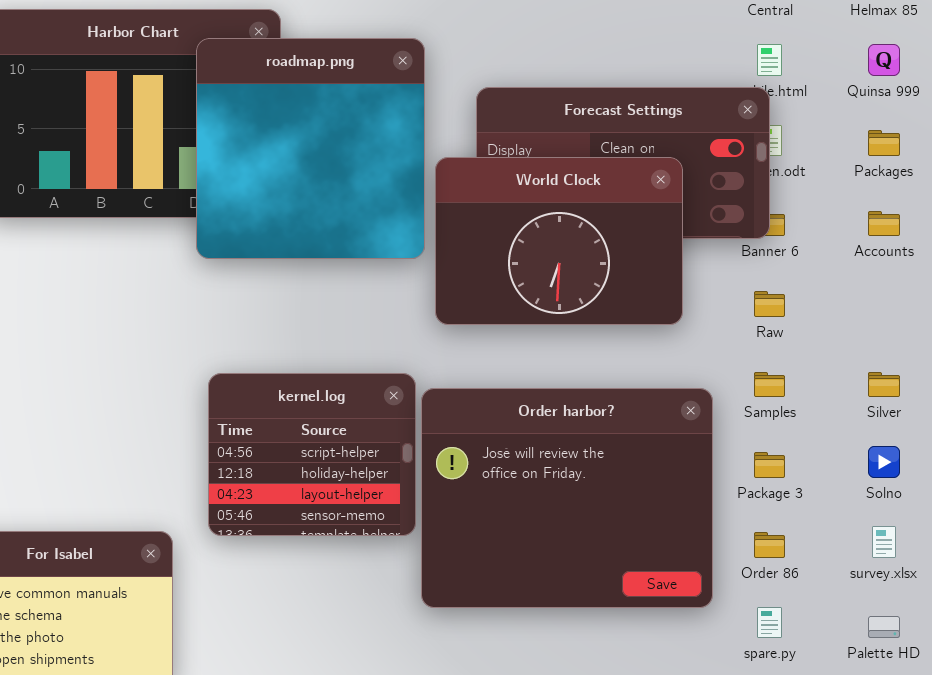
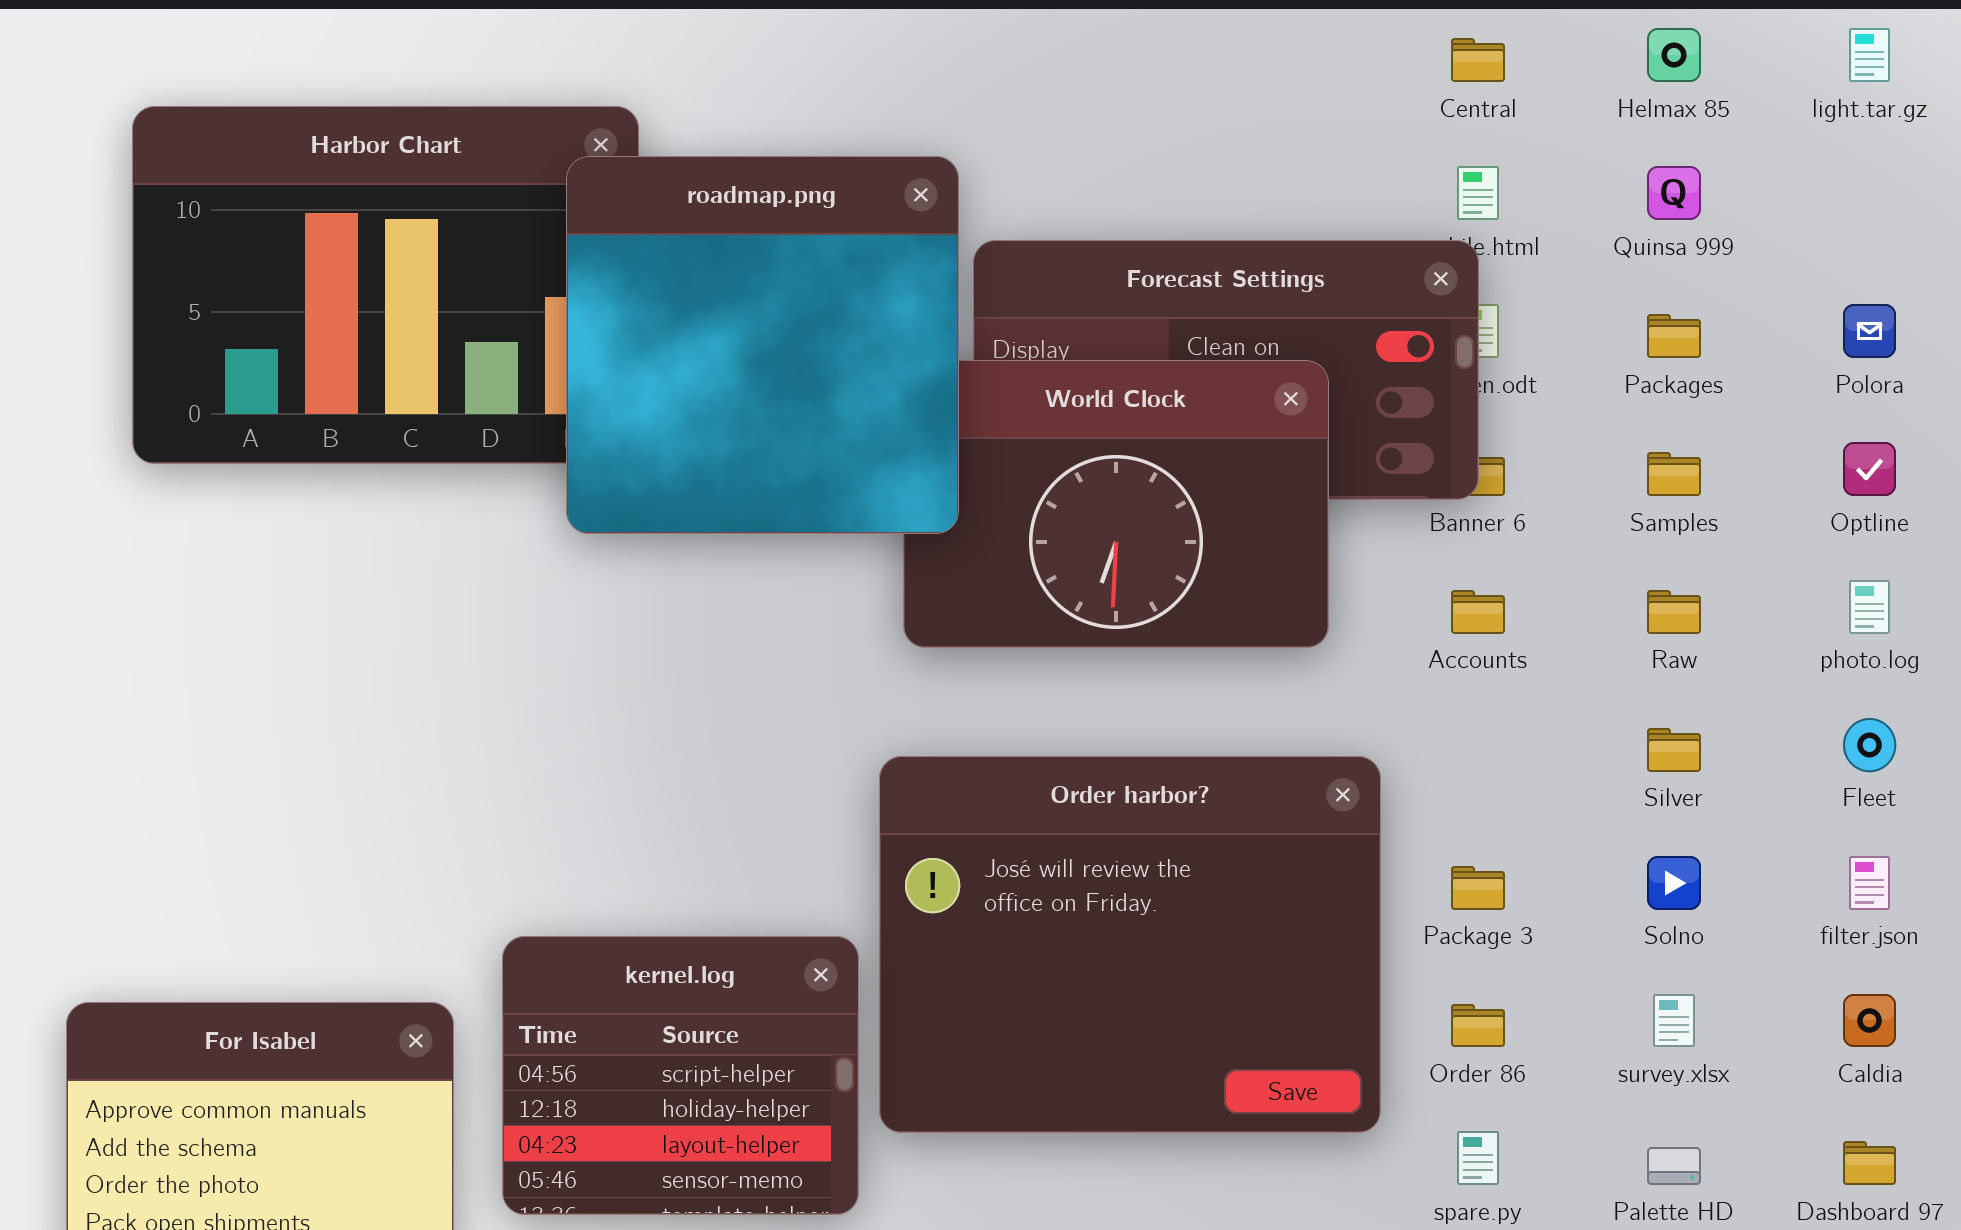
roadmap.png: [196,38,425,259] -> [566,156,959,534], moved
Accounts: [868,211,900,236] -> [1451,590,1505,634], moved
Raw: [754,291,785,317] -> [1647,590,1701,634], moved
Samples: [754,372,785,397] -> [1647,452,1701,496], moved
kernel.log: [208,373,416,536] -> [502,936,859,1215], moved

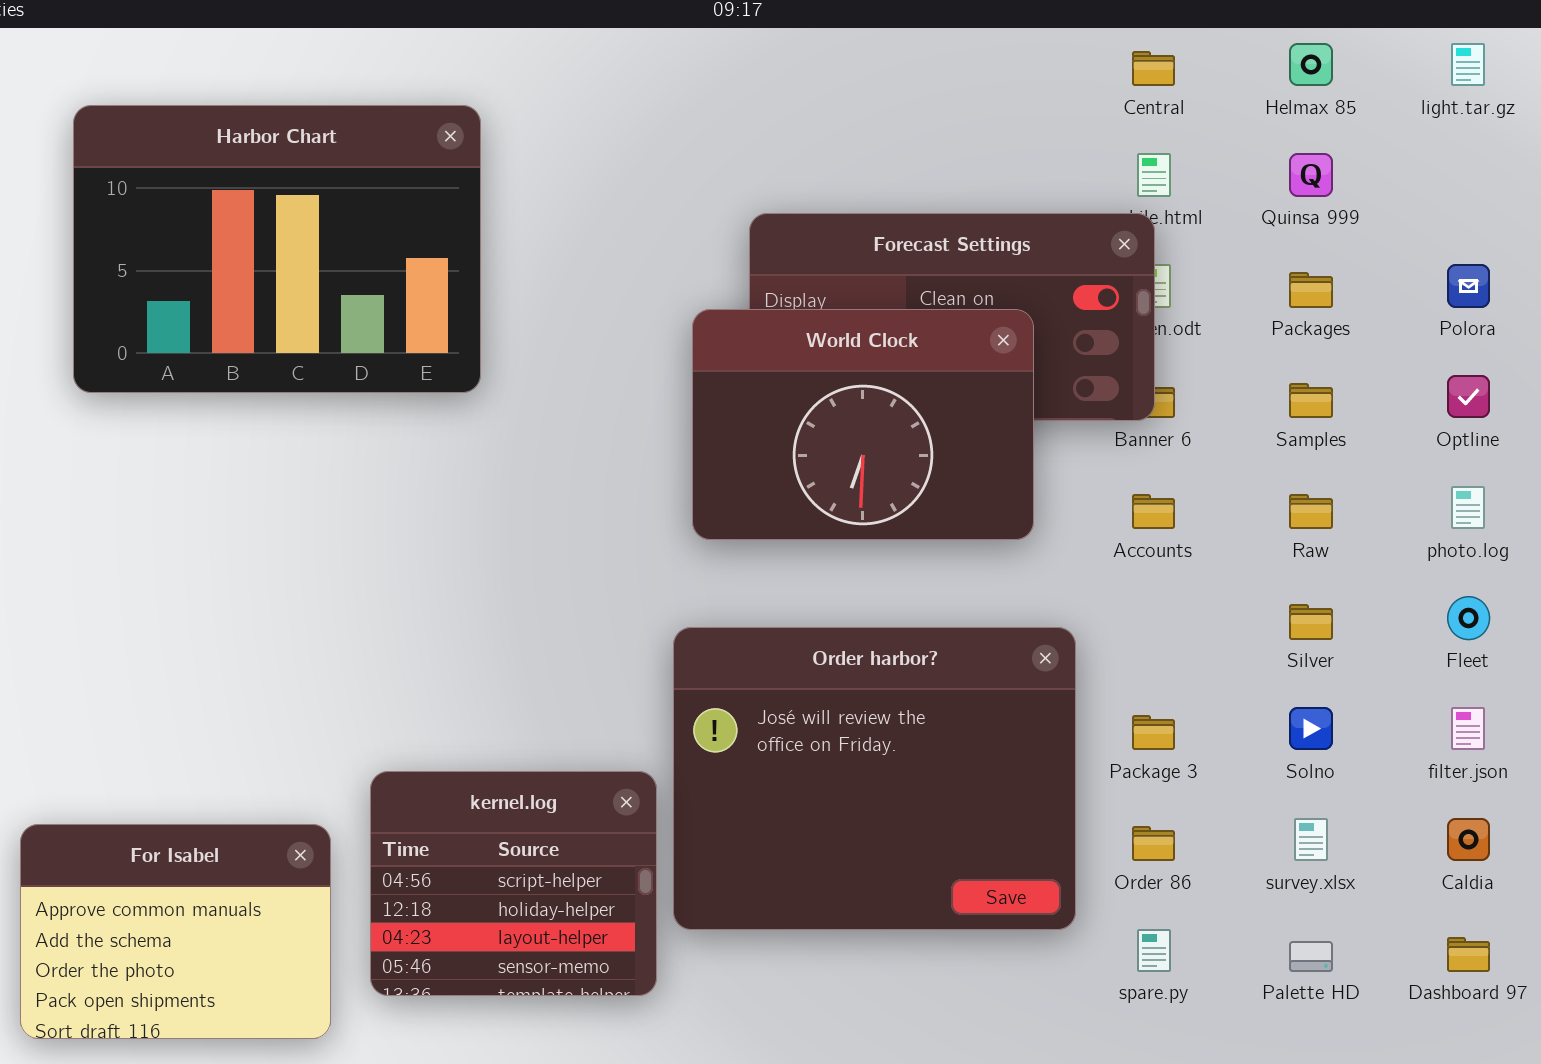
roadmap.png: [566,156,959,534] -> none, closed

